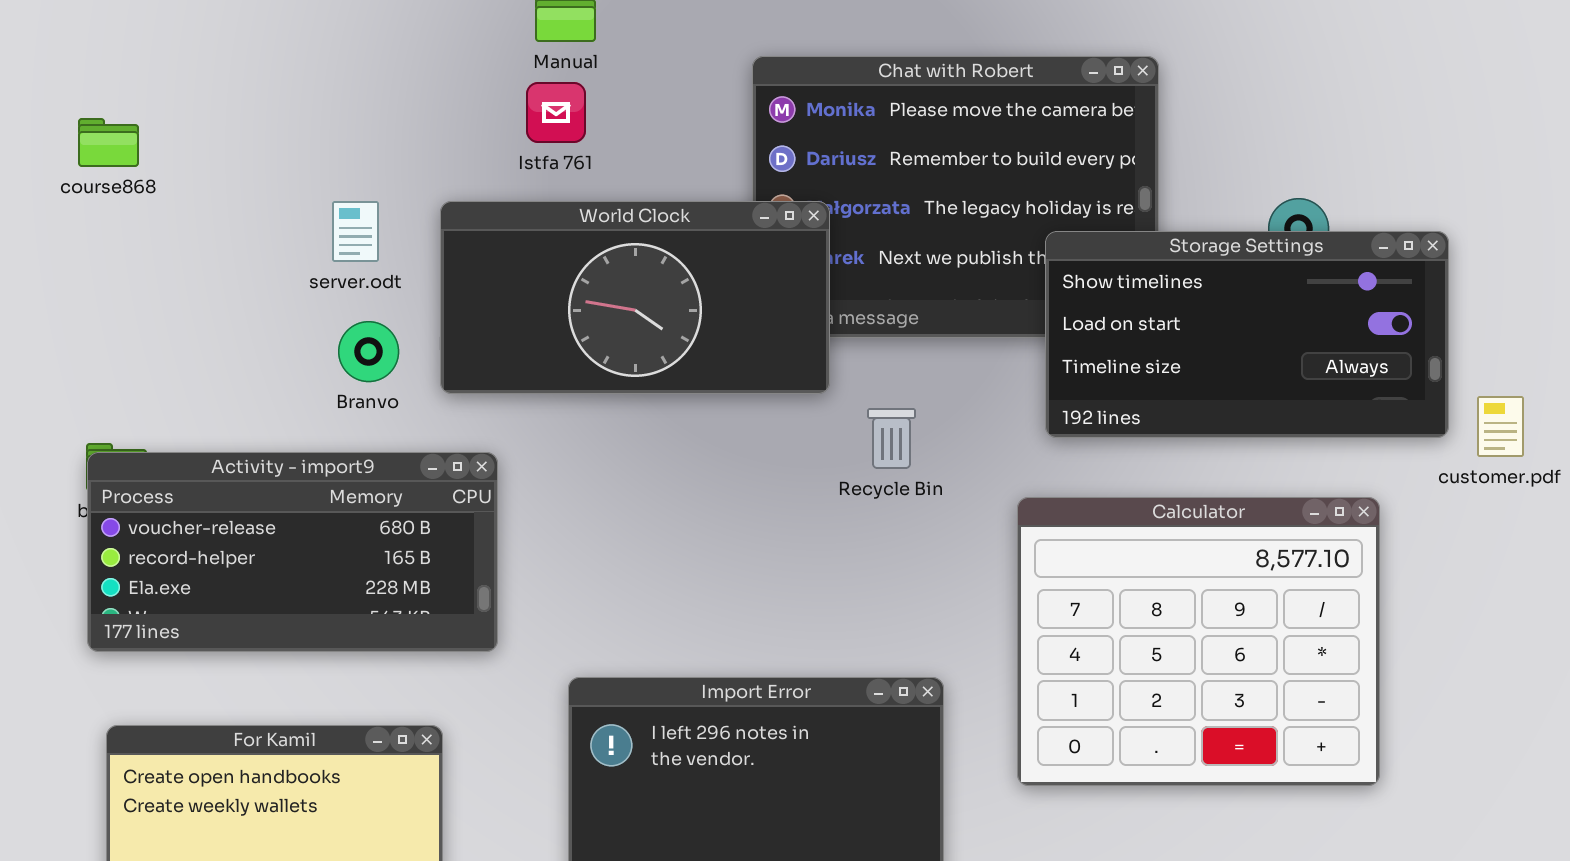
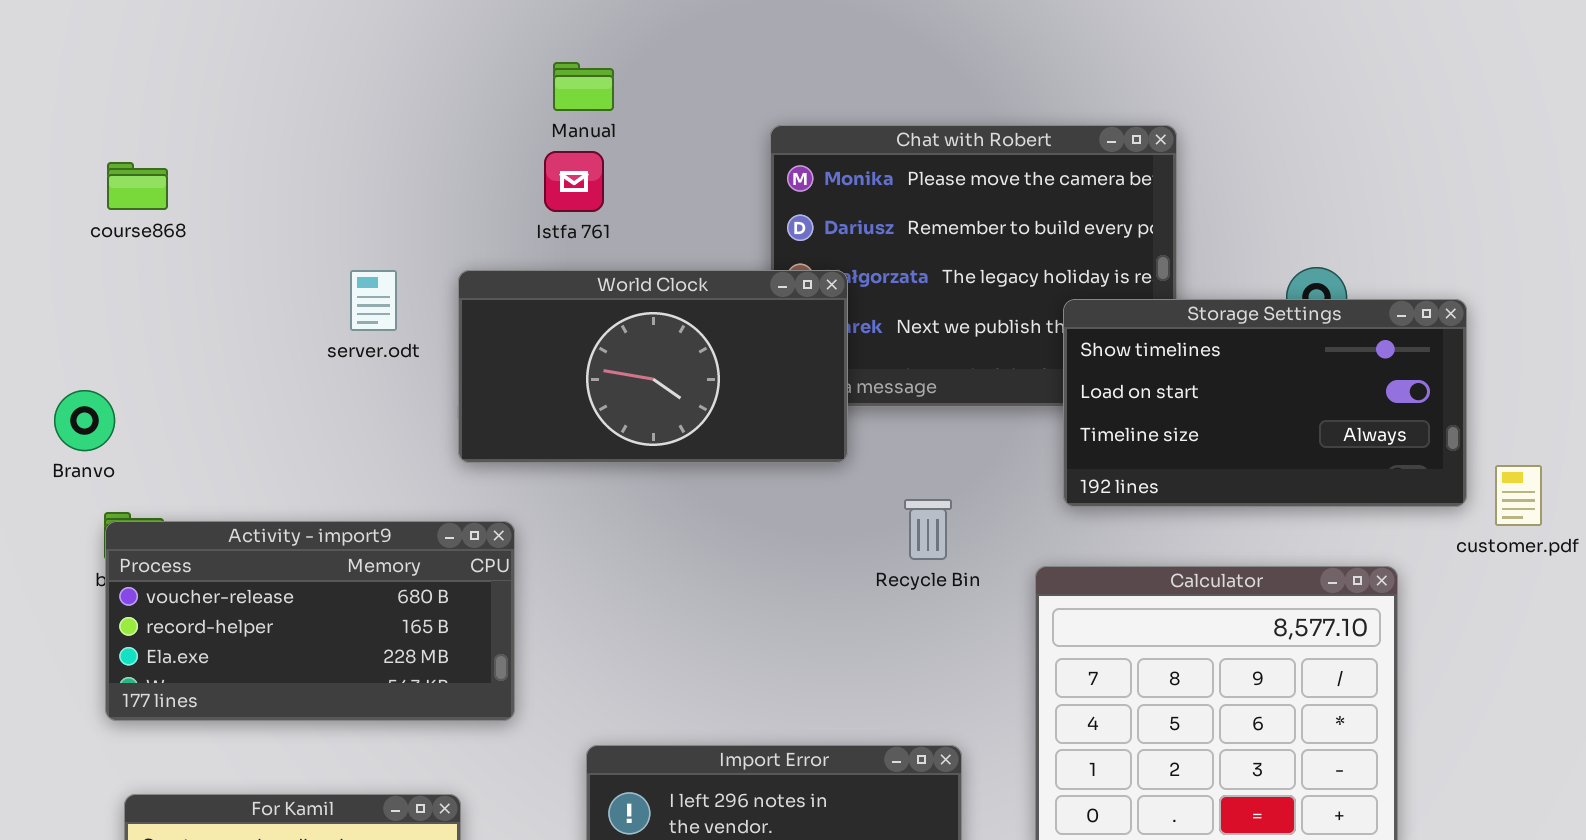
course868: [78,118,139,167] -> [107,162,168,210], moved
Branvo: [338,321,399,382] -> [54,390,115,451], moved
Recycle Bin: [867,408,916,469] -> [904,499,952,560], moved

